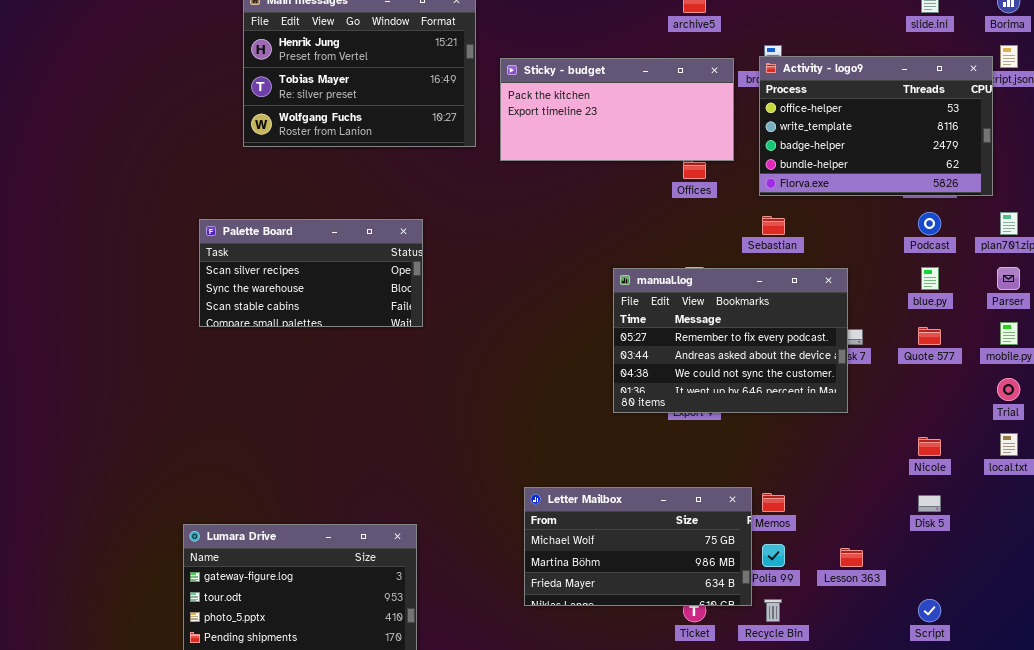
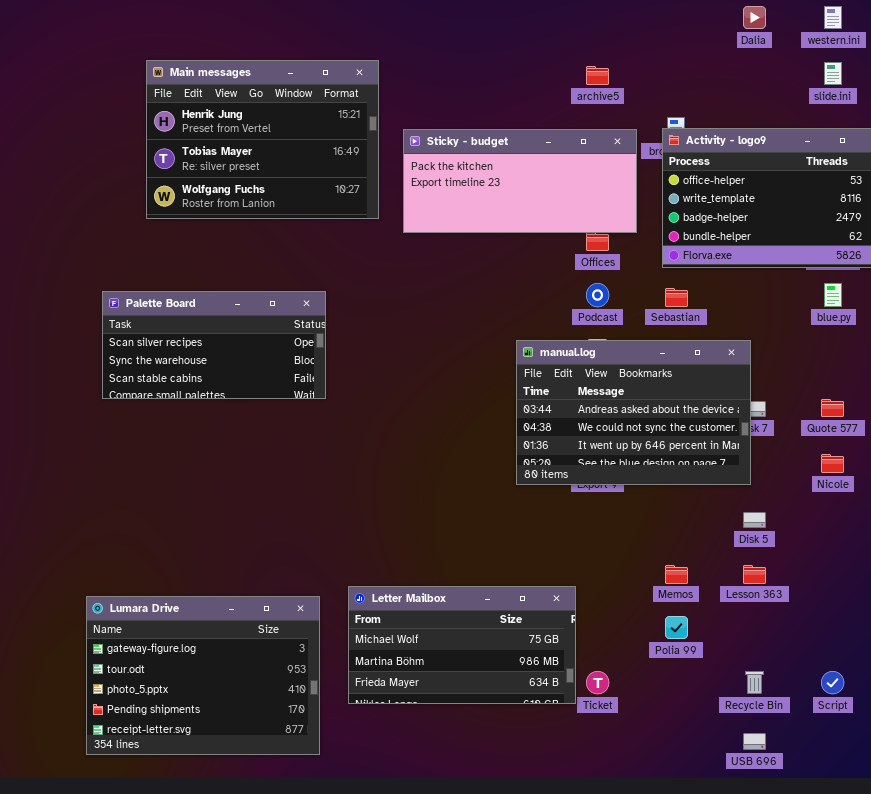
Podcast: [918,212,941,235] -> [586,283,609,307], moved
blue.py: [921,267,939,290] -> [824,283,842,307], moved
manual.log: [613,268,848,413] -> [516,340,751,485], scrolled down 1 row
Nicole: [918,437,941,456] -> [821,454,844,473], moved
Letter Mailbox: [524,487,752,606] -> [348,586,576,704], moved
Disk 5: [918,495,941,512] -> [743,512,766,528], moved
Lesson 363: [840,548,863,567] -> [743,565,766,584], moved
Recycle Bin: [764,599,782,622] -> [745,671,764,694], moved

